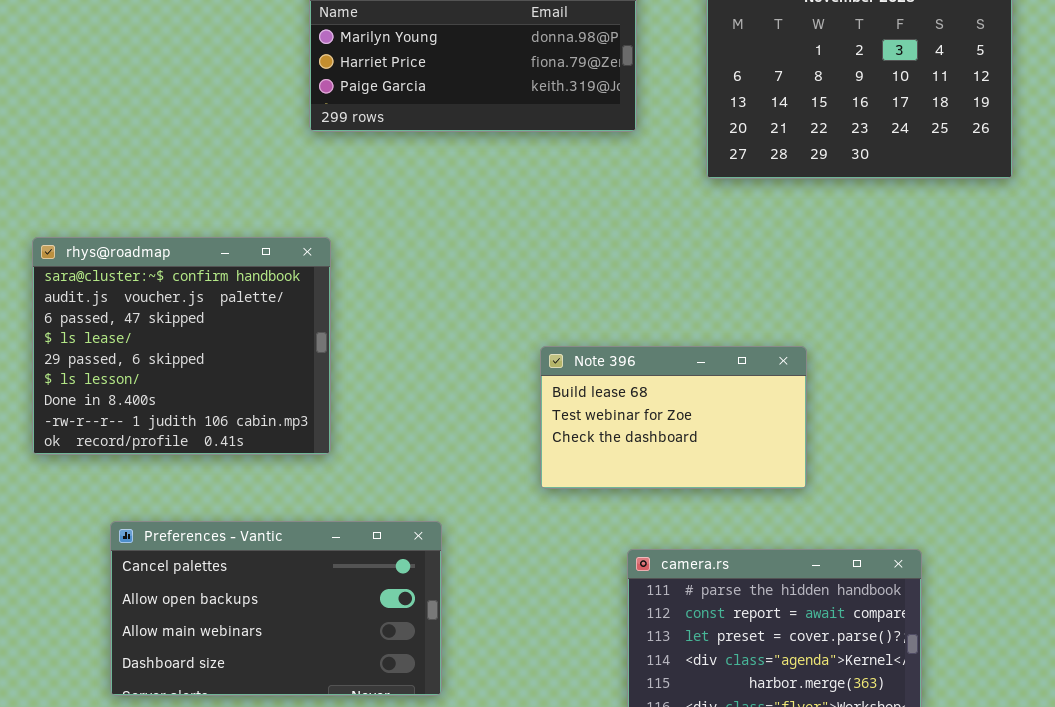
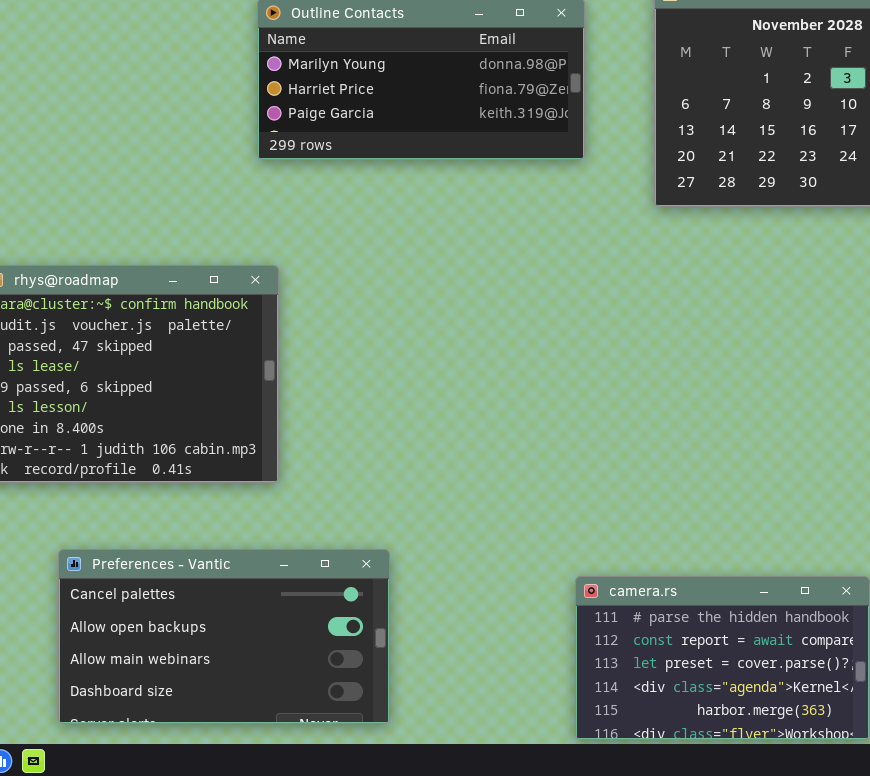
Note 396: [540,346,807,489] -> none, closed

